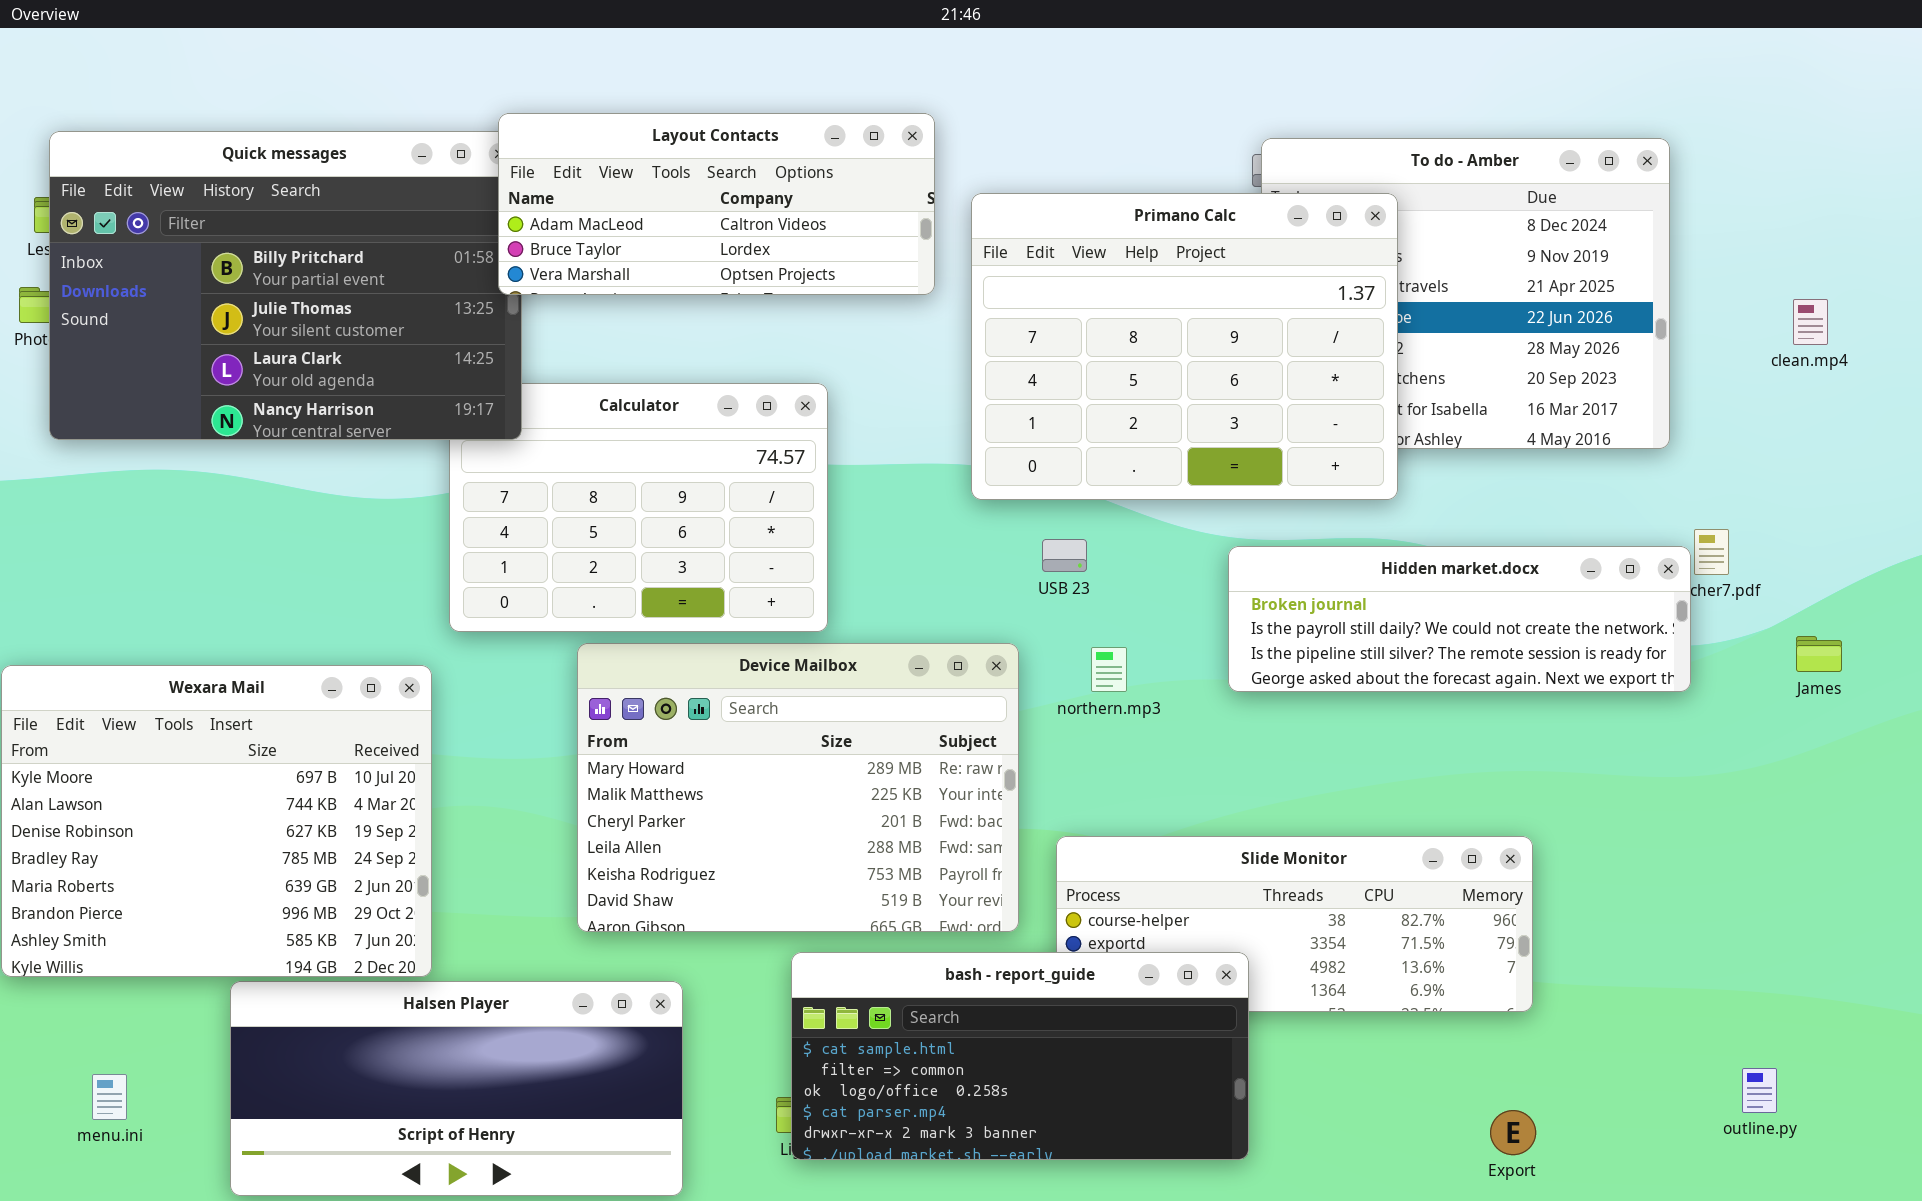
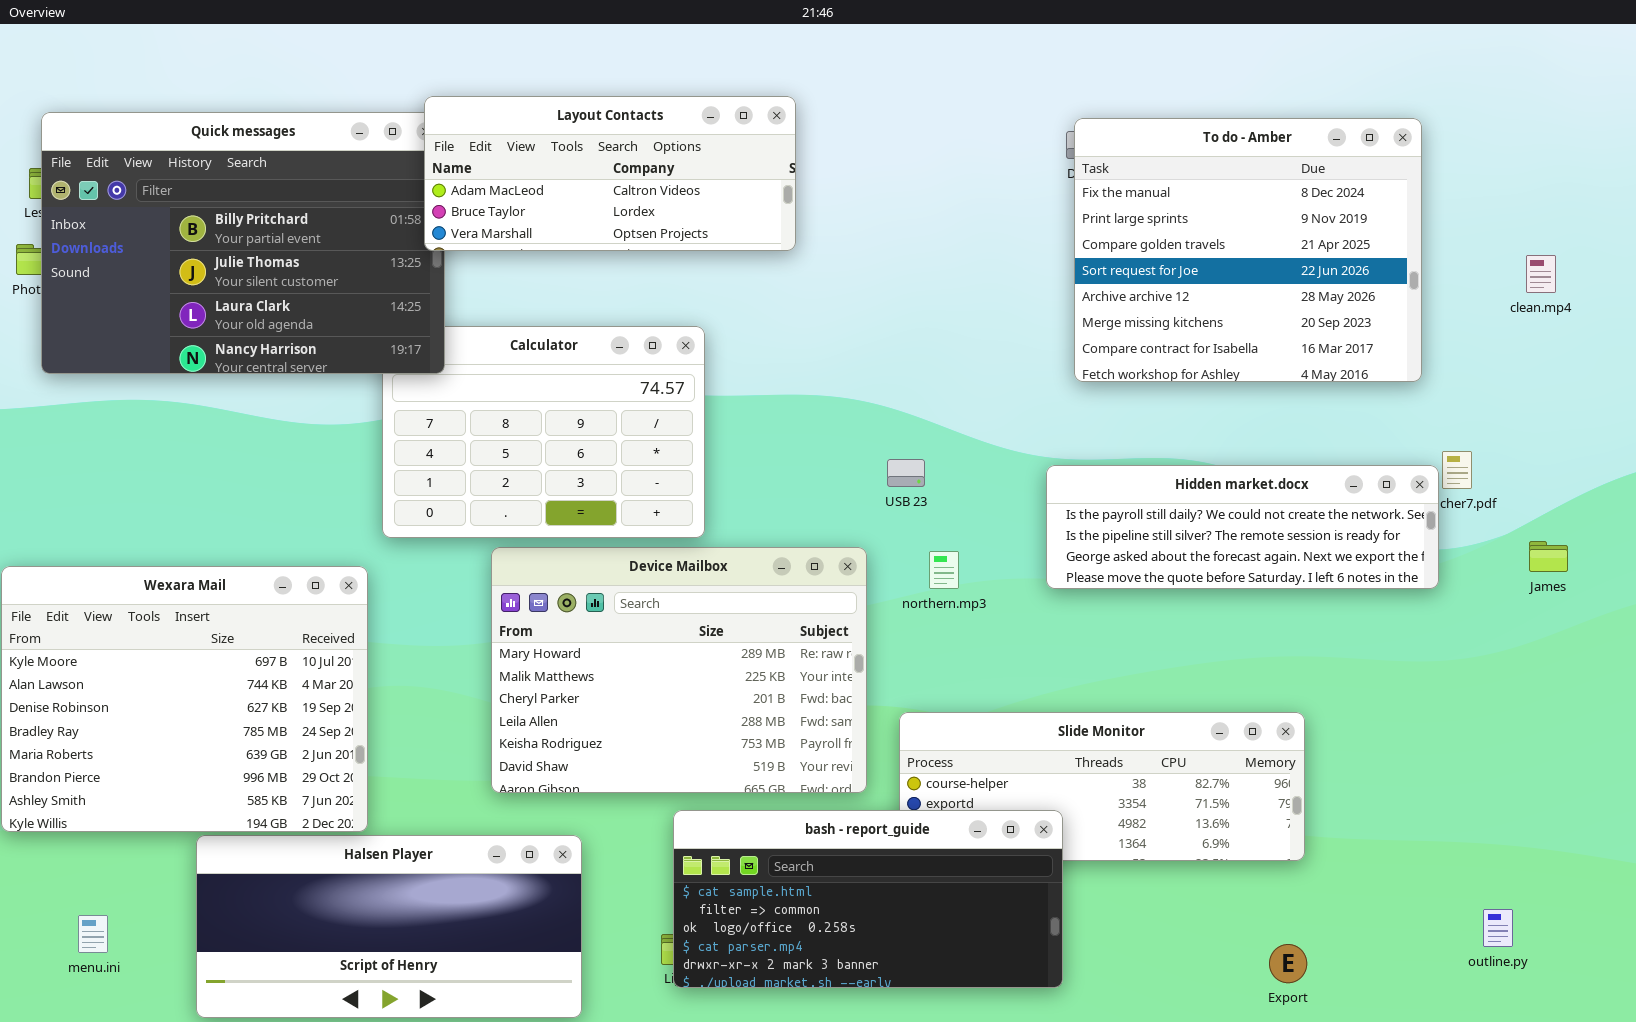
Primano Calc: [971,193,1398,500] -> none, closed
Hidden market.docx: [1228,546,1691,692] -> [1046,465,1439,589], scrolled down 1 row

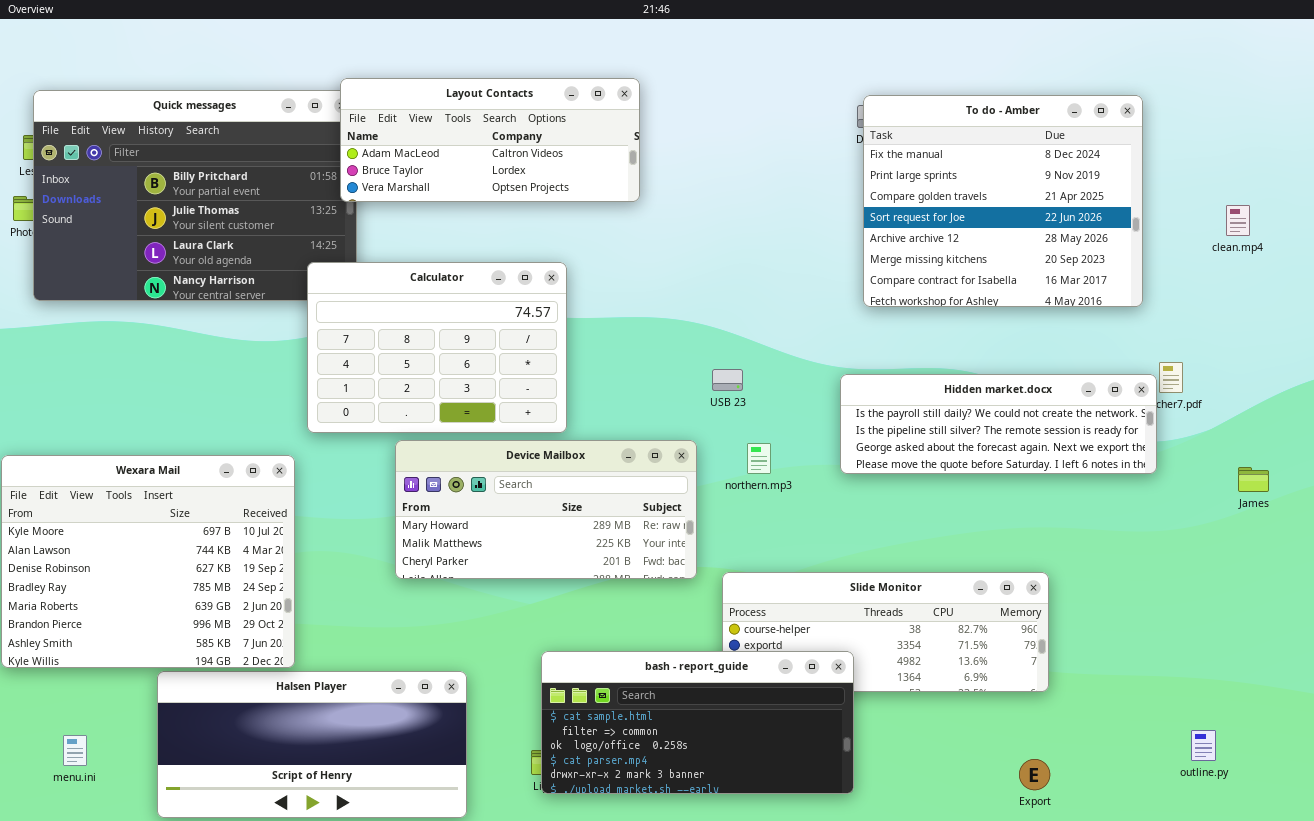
Calculator: [382,326,705,538] -> [307,262,567,433], raised
James: [1529,541,1568,572] -> [1238,467,1269,492], moved
Device Mailbox: [491,547,867,793] -> [395,440,697,579], resized

